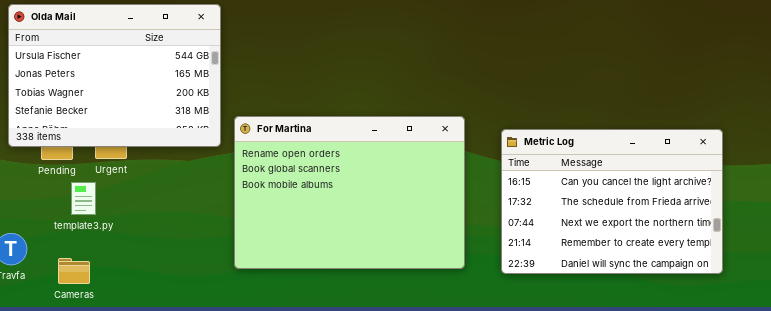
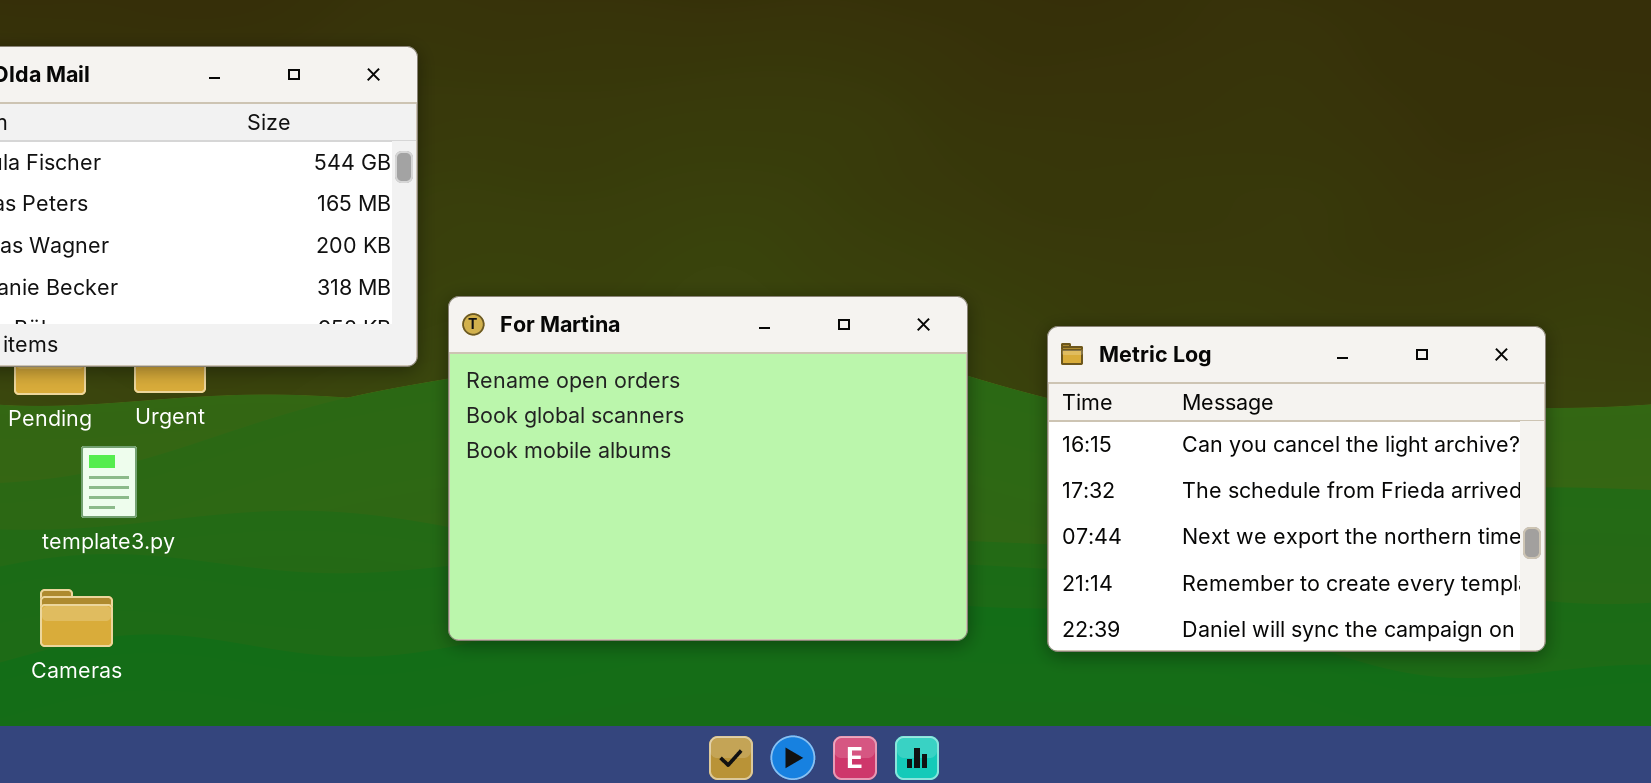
Cameras: [58,258,90,284] -> [40,589,113,647], moved

